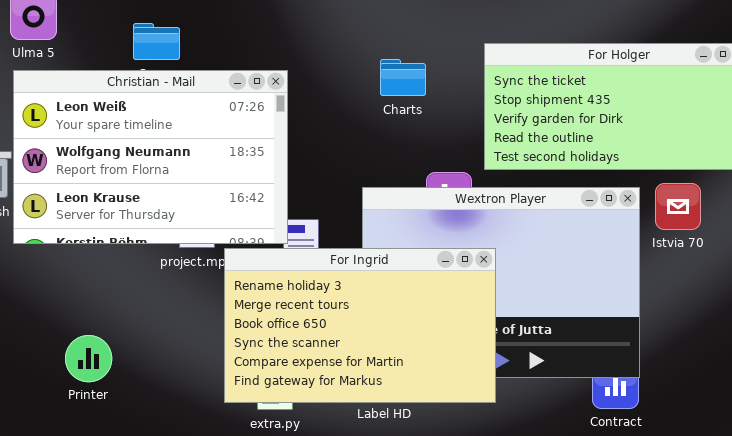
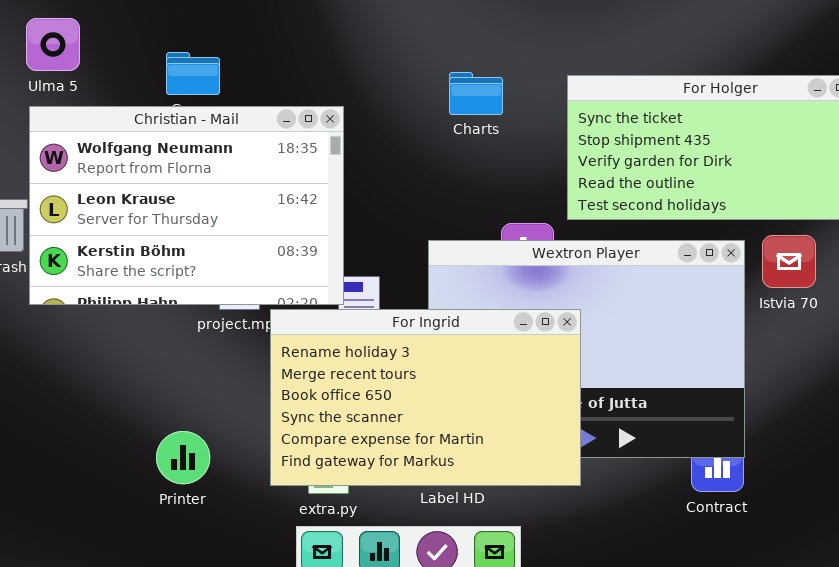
Charts: [380,59,426,96] -> [449,72,503,115], moved
Christian - Mail: [13,70,288,244] -> [29,106,344,305], scrolled down 1 row
Printer: [65,335,112,382] -> [156,431,210,484], moved

